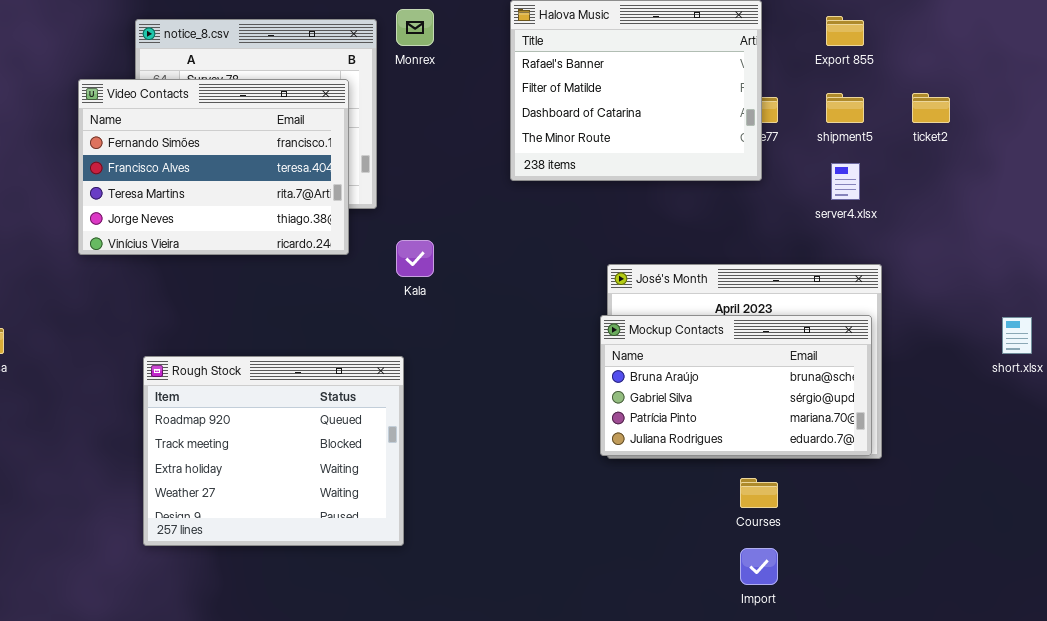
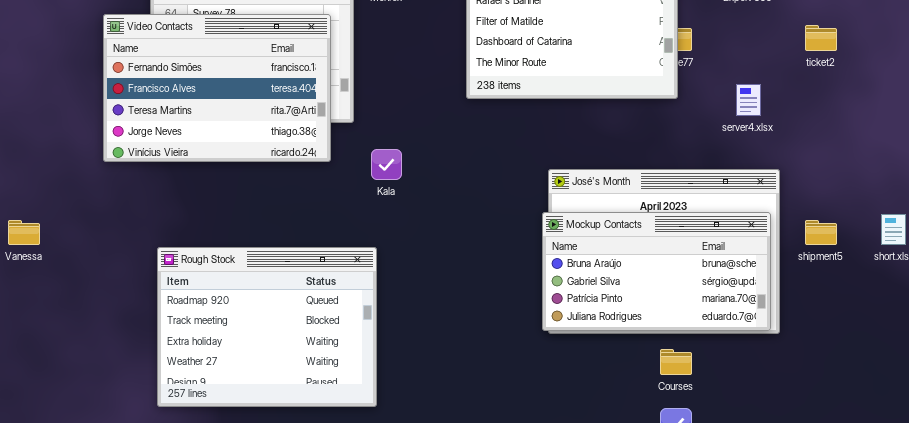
shipment5: [826,93,864,123] -> [805,220,837,245], moved

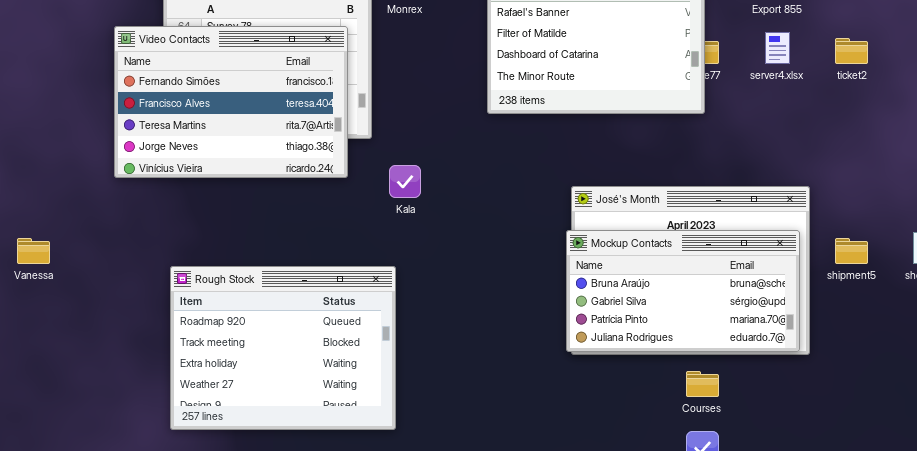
server4.xlsx: [736,84,761,116] -> [765,32,790,64], moved

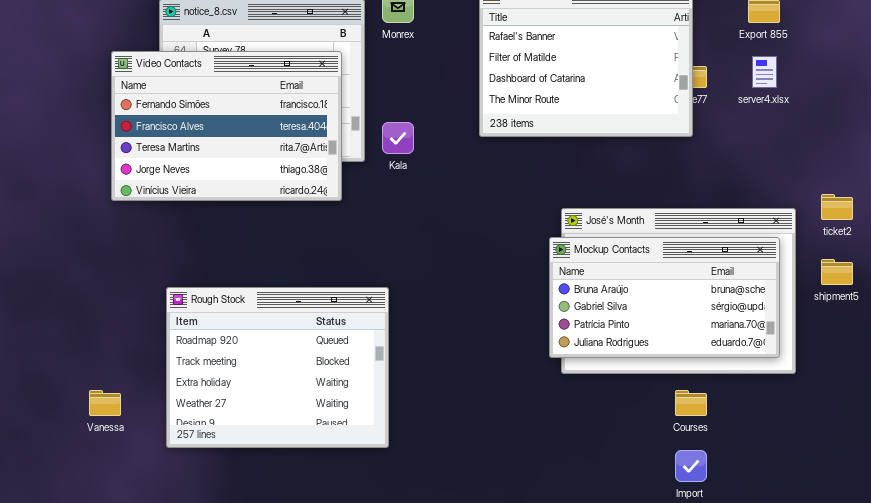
ticket2: [835,38,868,64] -> [821,194,853,220], moved
Kala: [389,165,421,198] -> [382,122,414,154], moved
Mockup Contacts: [566,230,800,352] -> [549,237,780,358], moved
Vanessa: [17,238,50,264] -> [89,390,121,416], moved

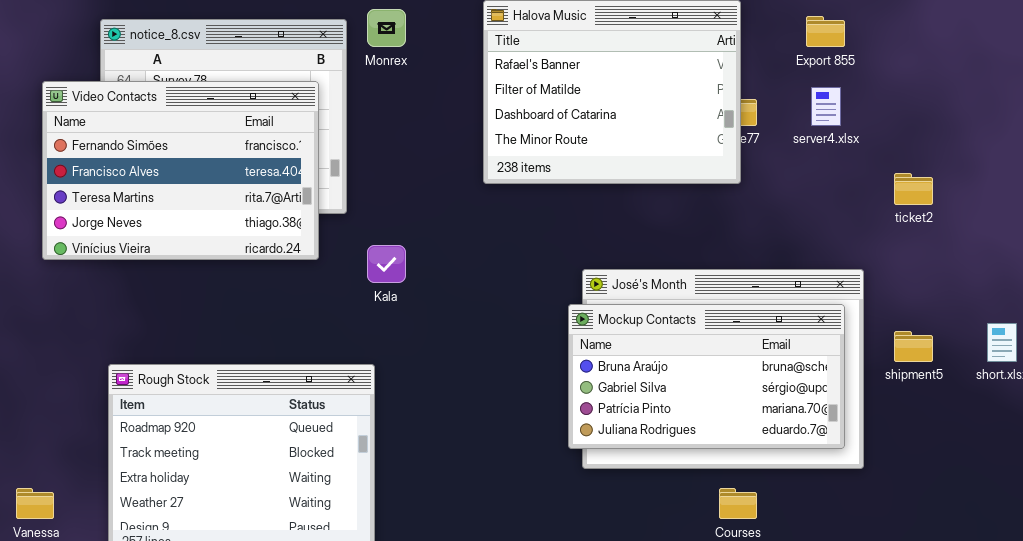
Kala: [382,122,414,154] -> [367,245,406,283], moved
ticket2: [821,194,853,220] -> [894,173,933,205], moved

